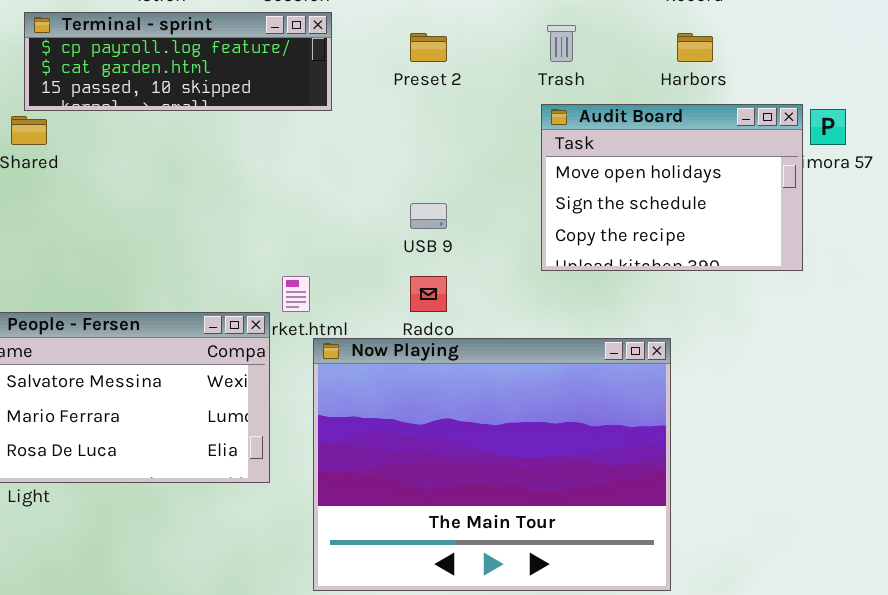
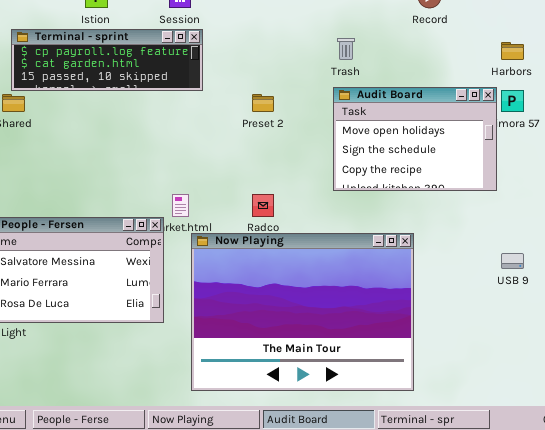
Preset 2: [410,33,447,62] -> [252,94,274,112], moved
Harbors: [677,33,713,62] -> [501,42,524,60], moved
USB 9: [410,203,447,229] -> [501,253,524,269], moved

